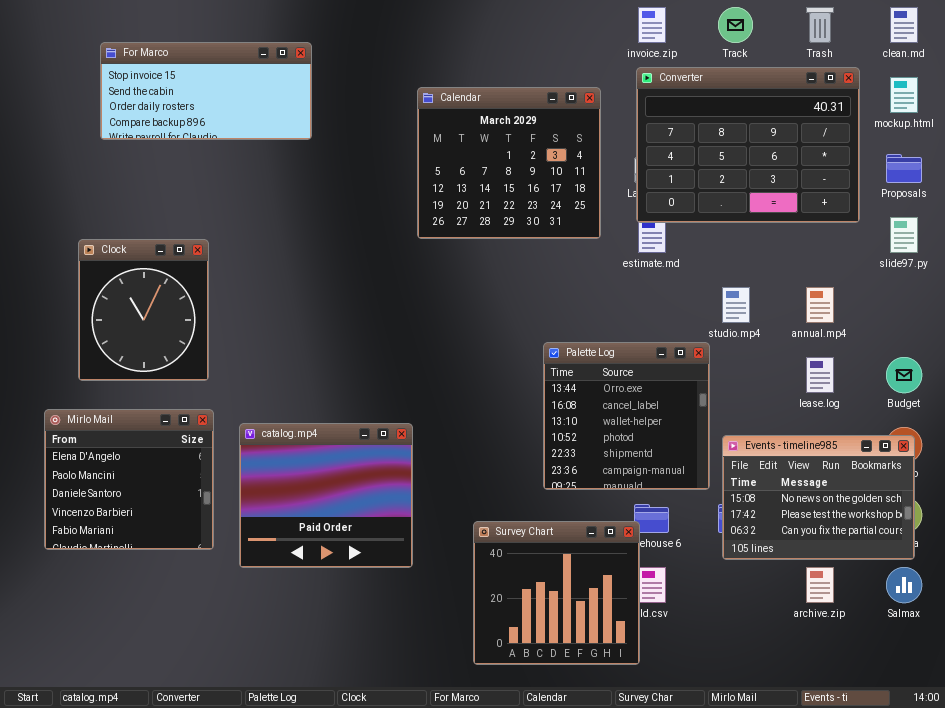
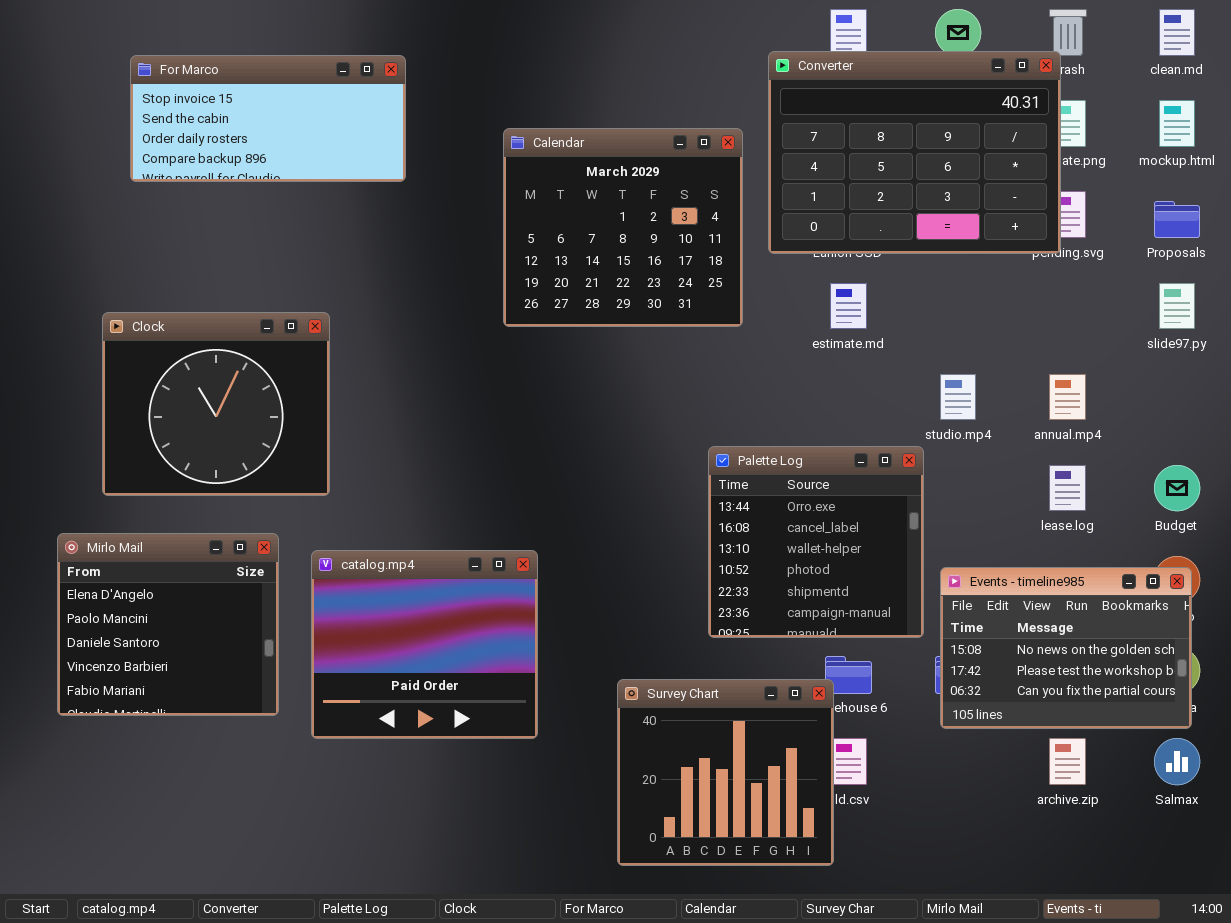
Converter: [636,67,860,223] -> [768,51,1061,254], moved
Calendar: [417,87,601,239] -> [503,128,743,327], moved
Clock: [78,239,209,381] -> [102,312,330,496], resized

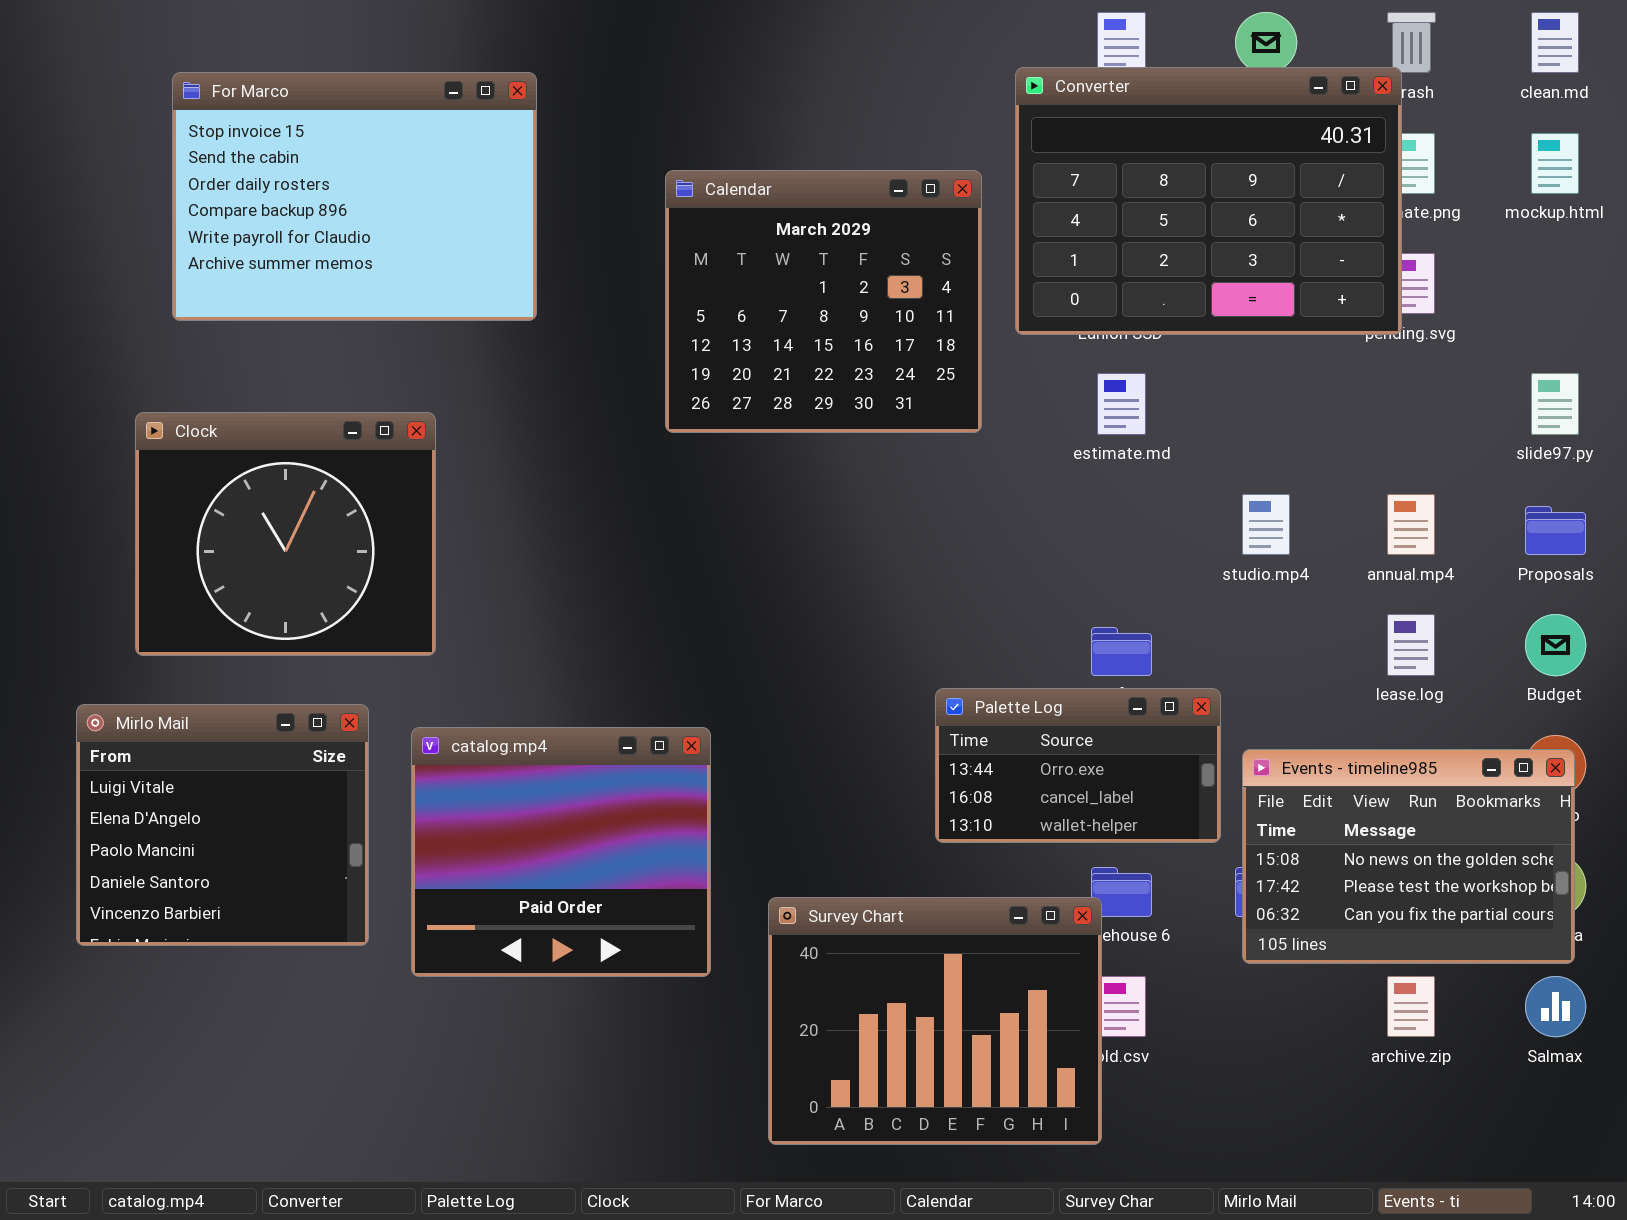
For Marco: [130,55,406,182] -> [172,72,537,321], resized
Proposals: [1154,201,1200,238] -> [1525,506,1586,555], moved
Palette Log: [708,446,924,638] -> [935,688,1221,843], resized
Mirlo Mail: [57,533,279,716] -> [76,704,369,946], scrolled up 1 row
Survey Chart: [617,679,834,866] -> [768,897,1102,1145], resized

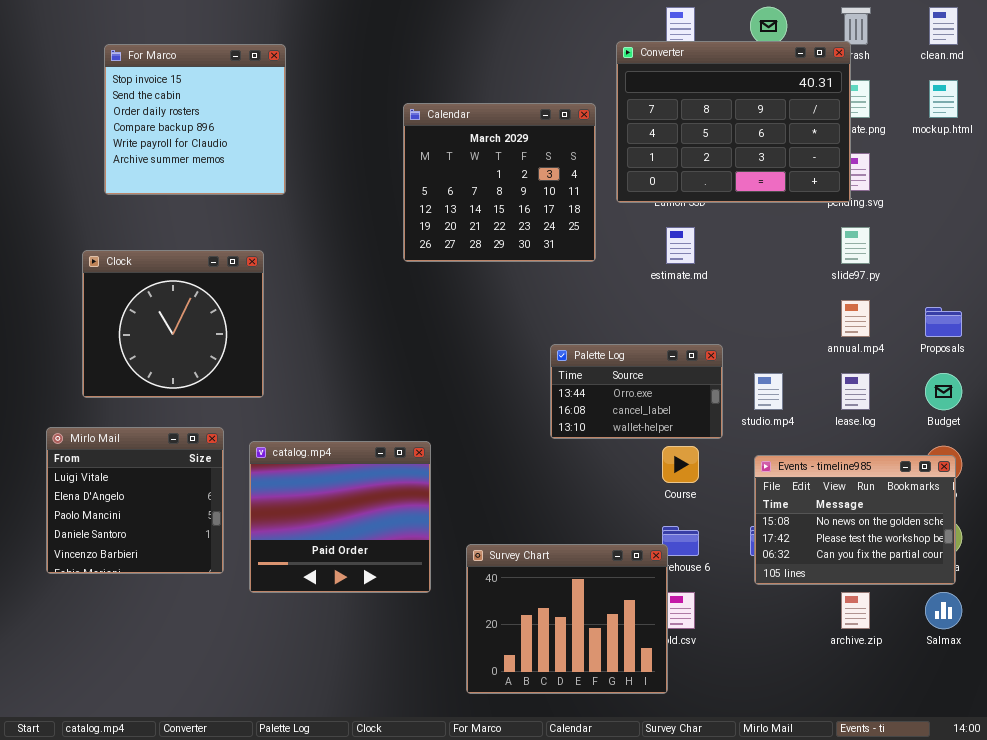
For Marco: [172,72,537,321] -> [104,44,286,195], resized
slide97.py: [1531,373,1579,435] -> [841,227,870,264], moved
studio.mp4: [1242,494,1290,555] -> [754,373,783,410], moved
Palette Log: [935,688,1221,843] -> [550,344,723,439], moved

